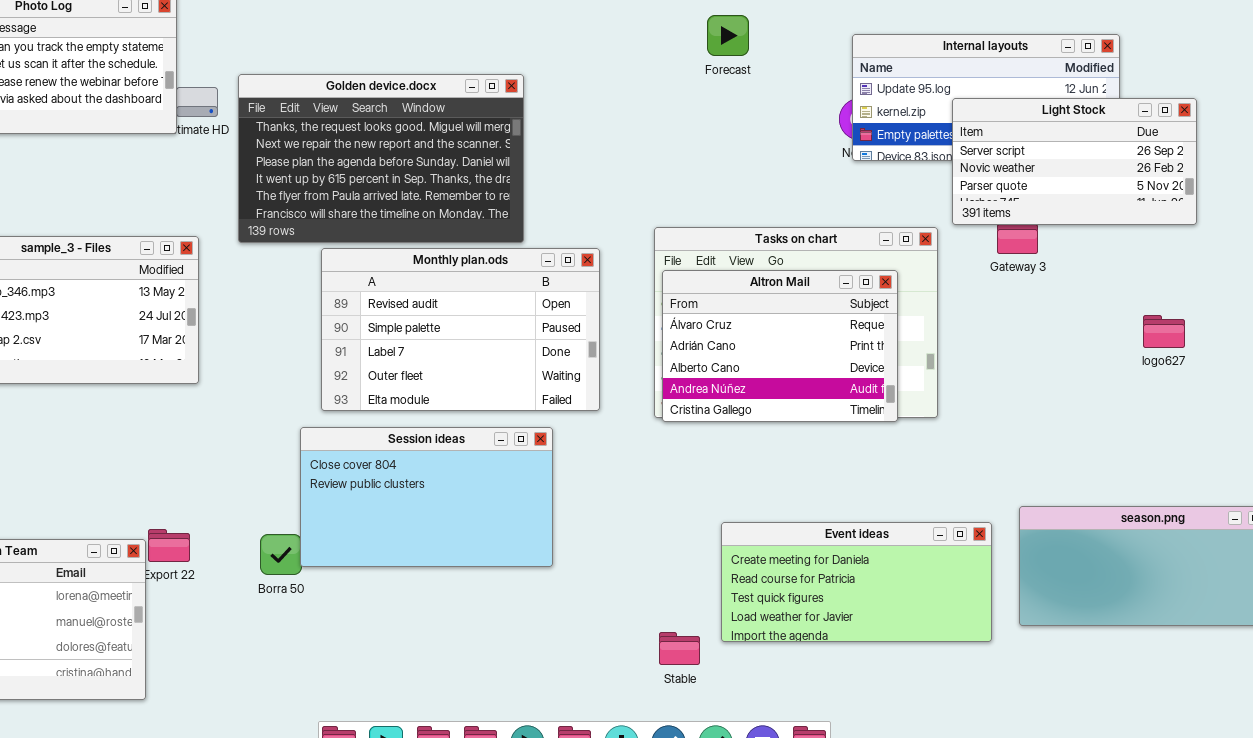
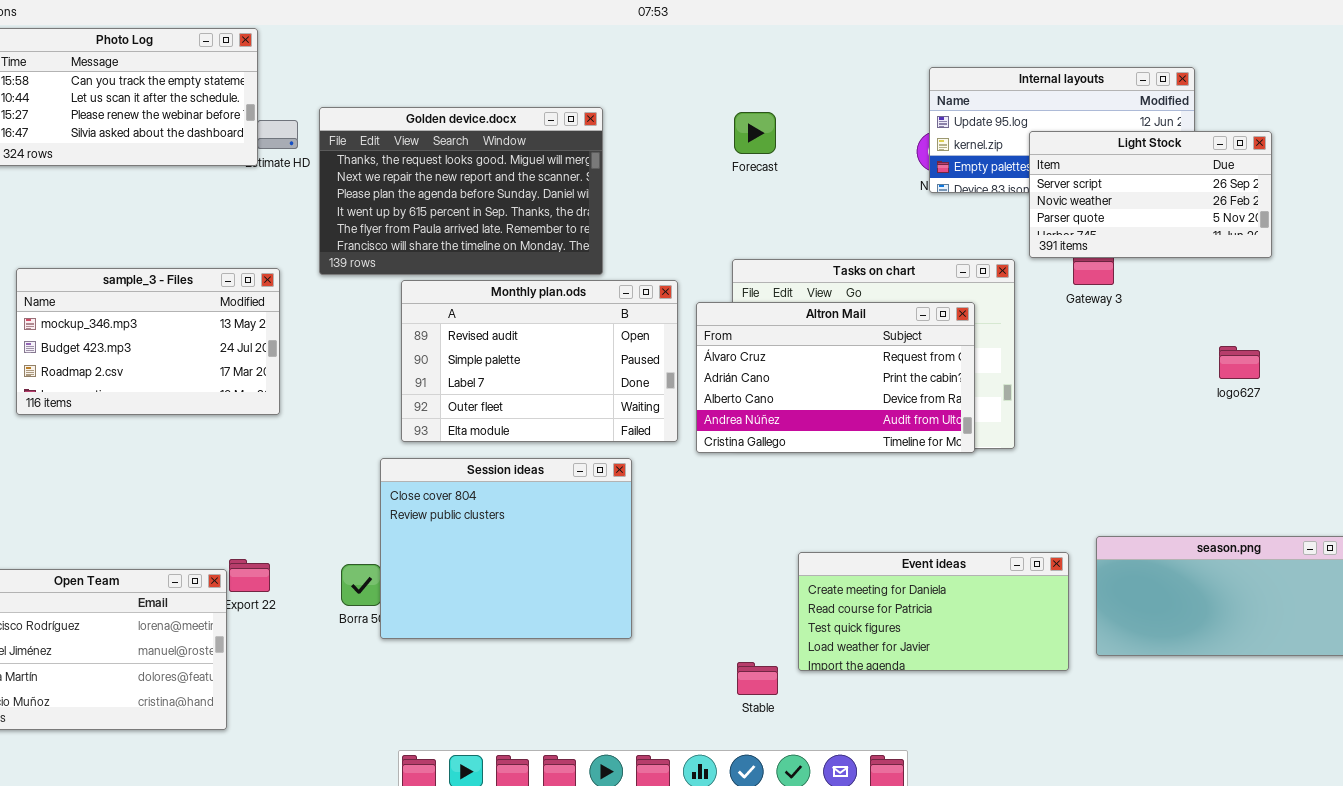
Forecast: [707,15,749,56] -> [734,112,776,154], moved
Altron Mail: [662,270,898,422] -> [696,302,975,453], resized
Session ideas: [300,427,553,567] -> [380,458,632,639], resized

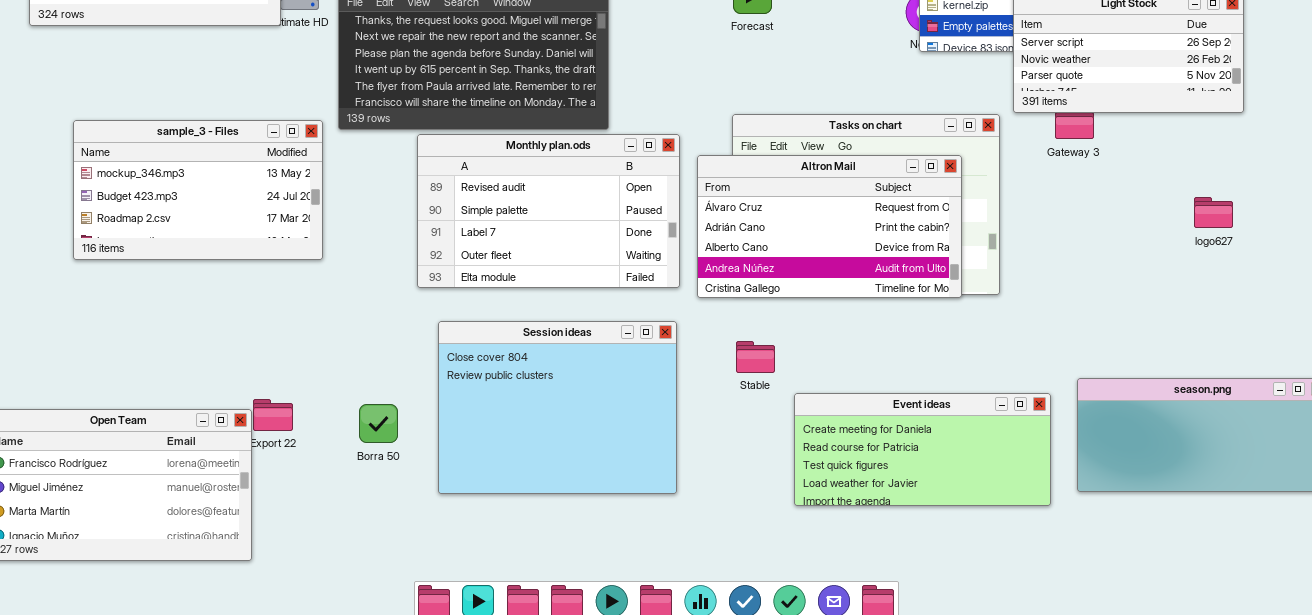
sample_3 - Files: [16,268,280,415] -> [73,120,323,260], moved
Session ideas: [380,458,632,639] -> [438,321,677,494], moved
Stable: [737,662,778,695] -> [736,341,775,373], moved

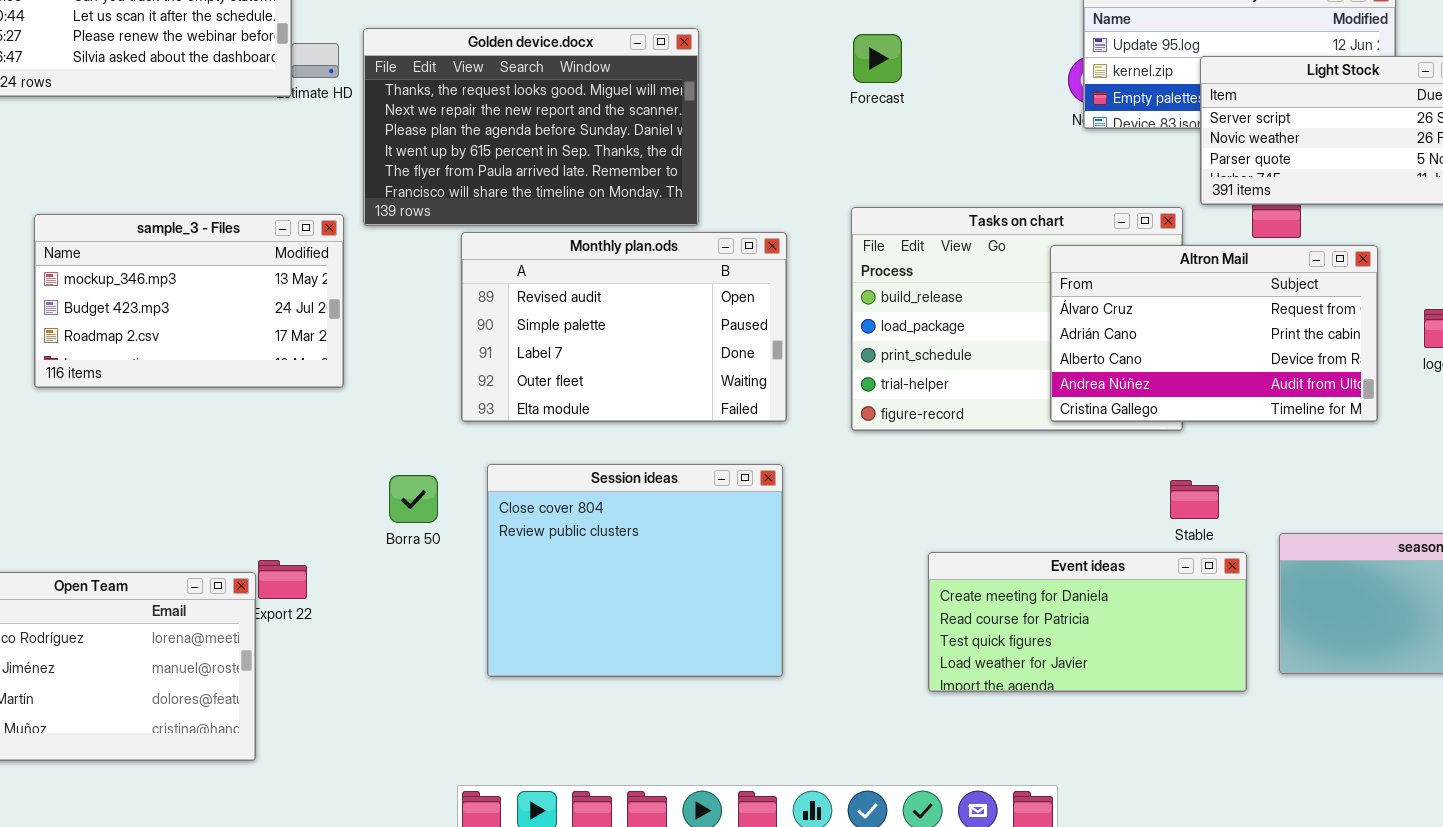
Altron Mail: [697,155,962,298] -> [1050,245,1378,422], moved
Stable: [736,341,775,373] -> [1170,480,1219,519], moved
Borra 50: [359,404,398,443] -> [389,475,438,523], moved

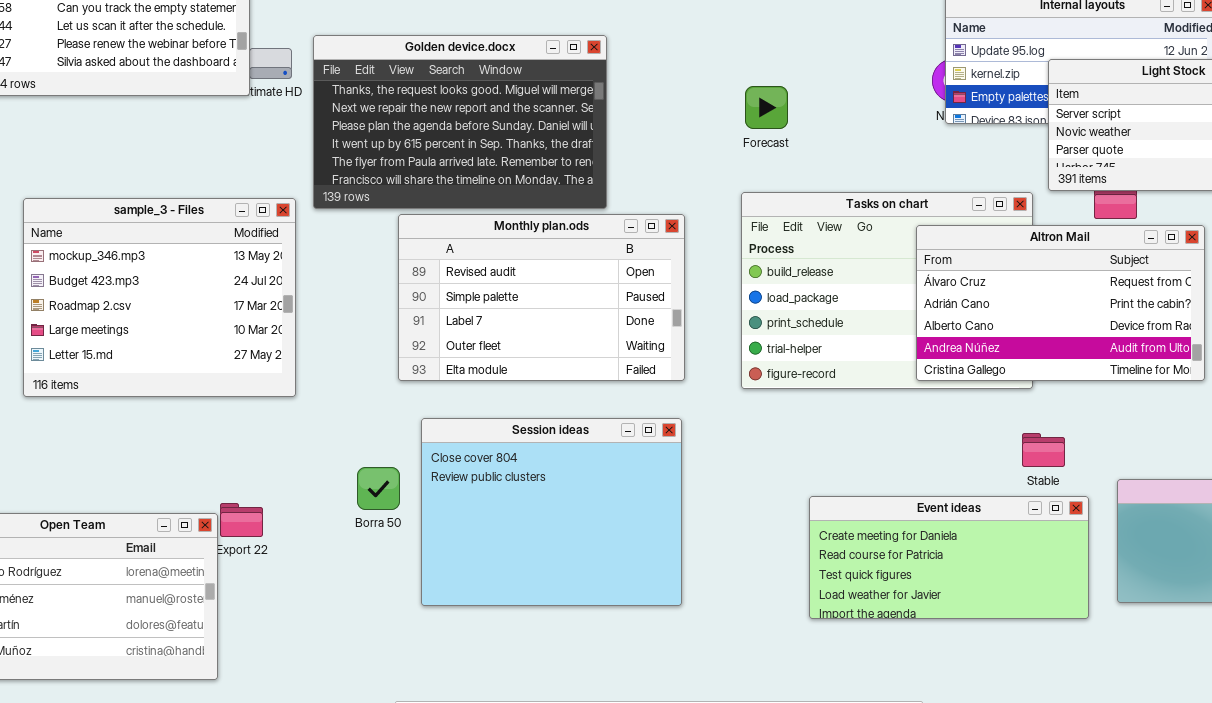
Forecast: [853,34,902,83] -> [745,86,788,129], moved
sample_3 - Files: [34,214,344,388] -> [23,198,296,397], resized
Borra 50: [389,475,438,523] -> [357,467,400,510], moved

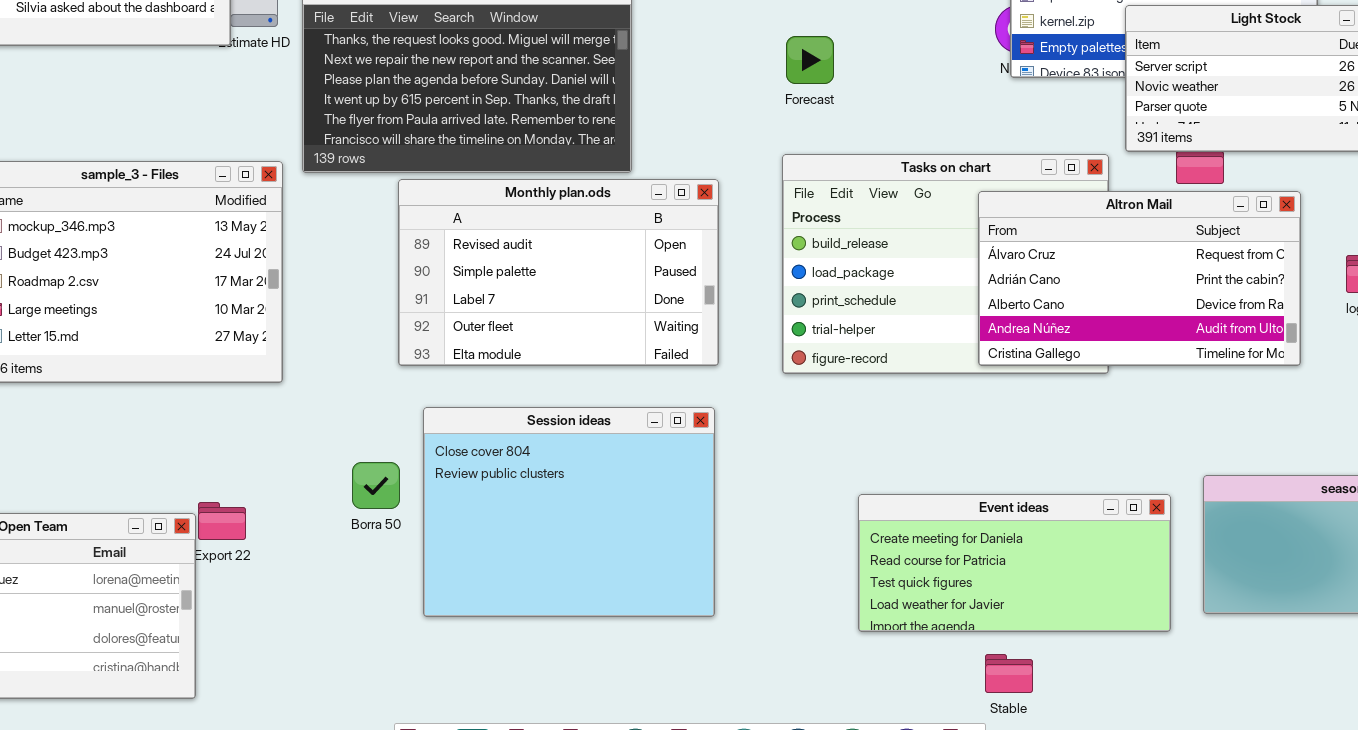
Stable: [1022,433,1065,467] -> [985,654,1033,693], moved

